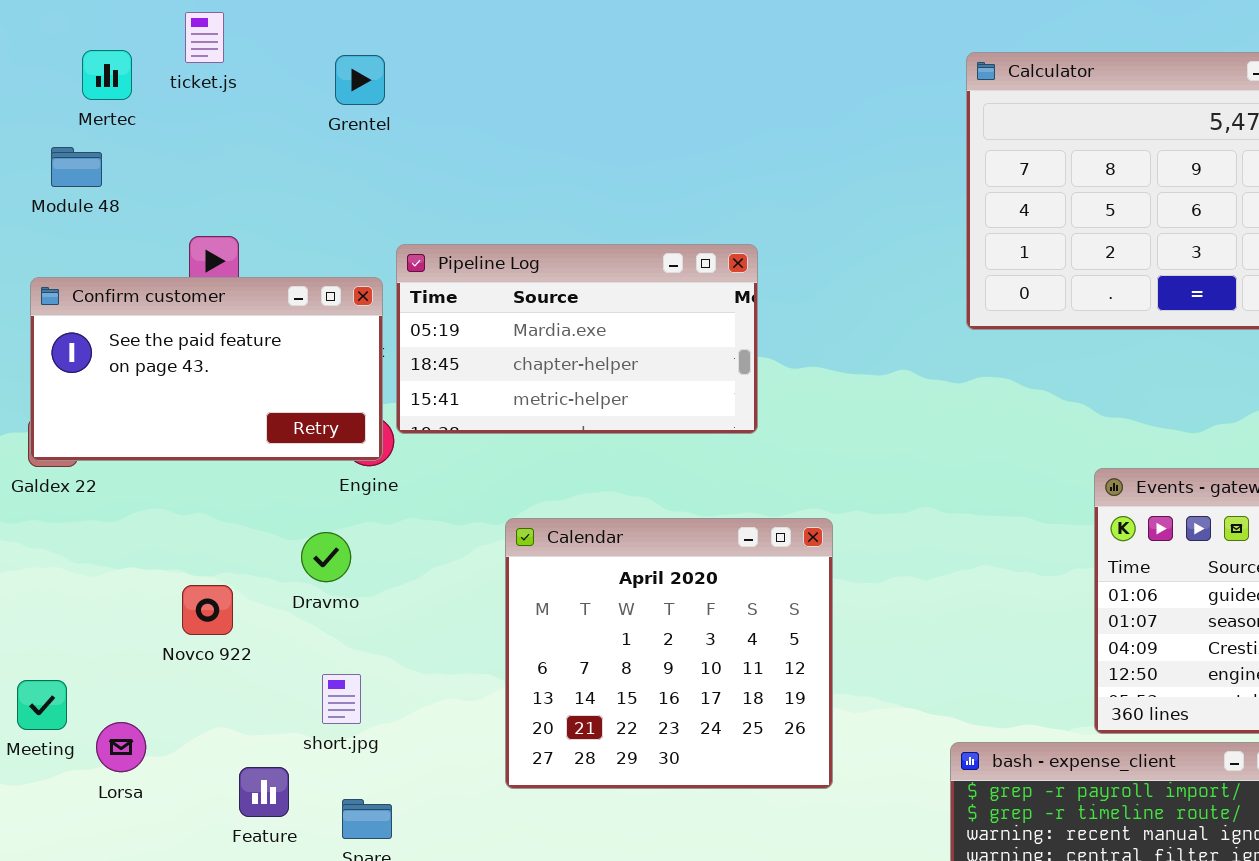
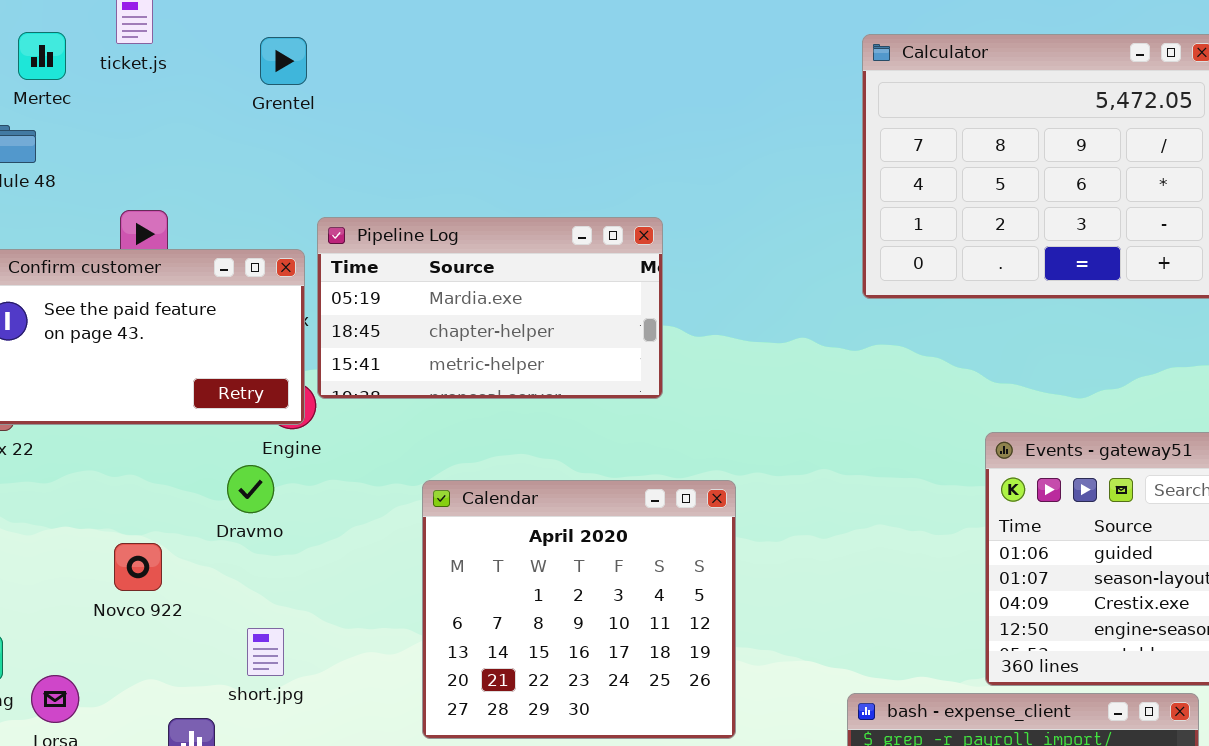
Dravmo: [301,532,351,582] -> [227,465,274,513], moved

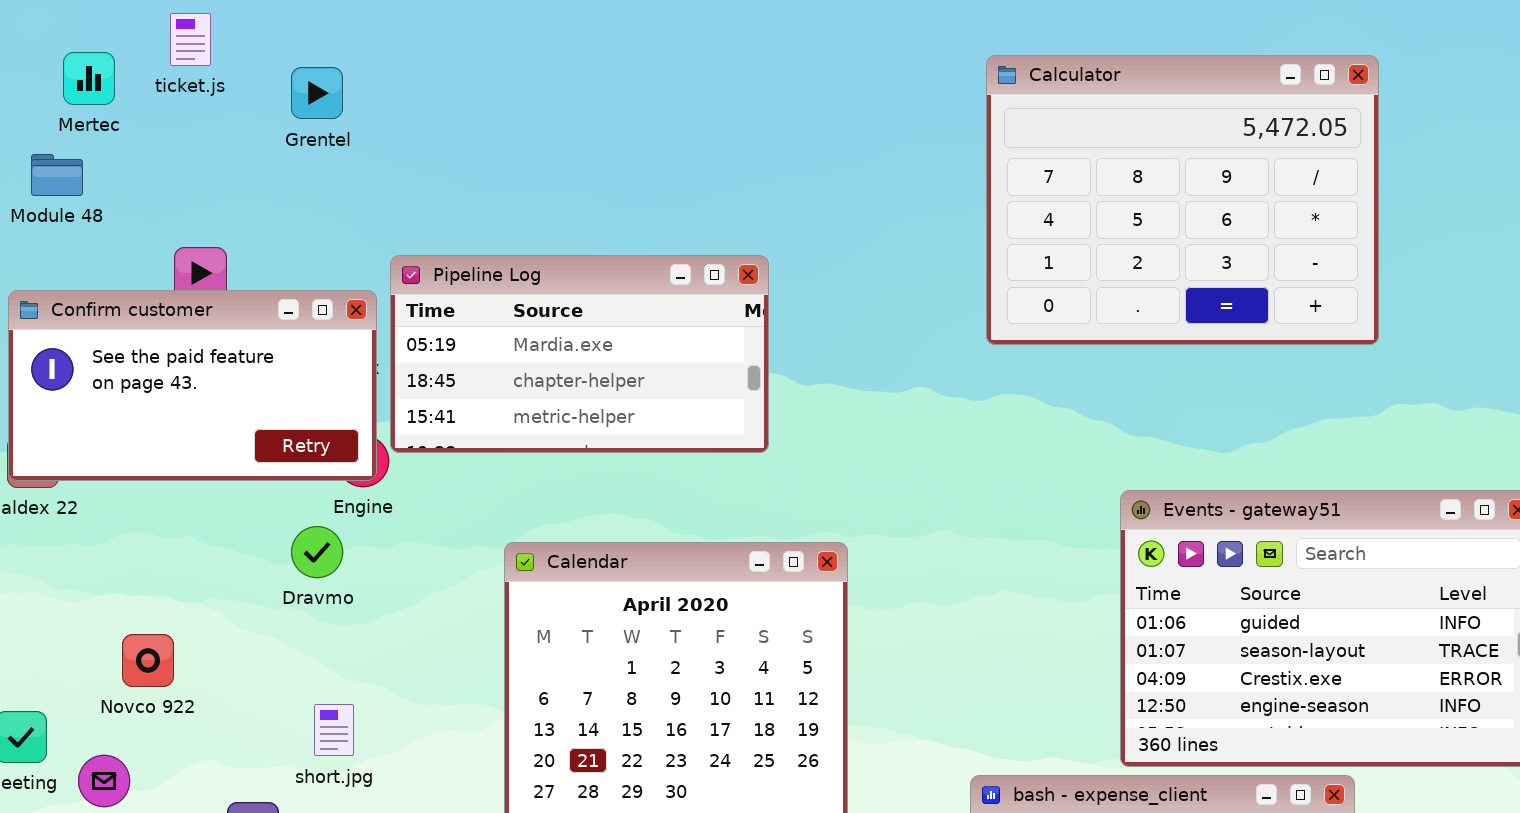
Grentel: [260,37,307,85] -> [291,67,343,119], moved
Novco 922: [114,543,162,591] -> [122,634,174,687], moved

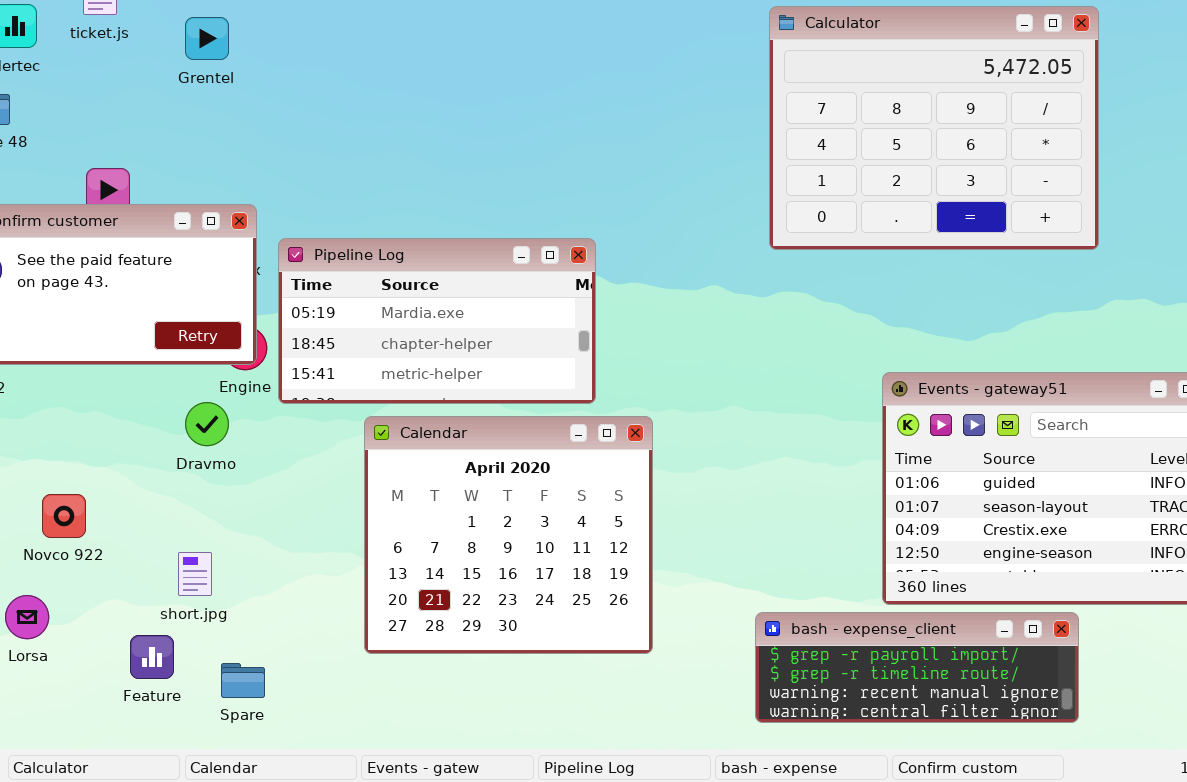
Pipeline Log: [390,255,769,453] -> [278,238,596,404], moved
short.jpg: [314,704,354,756] -> [178,552,212,596], moved

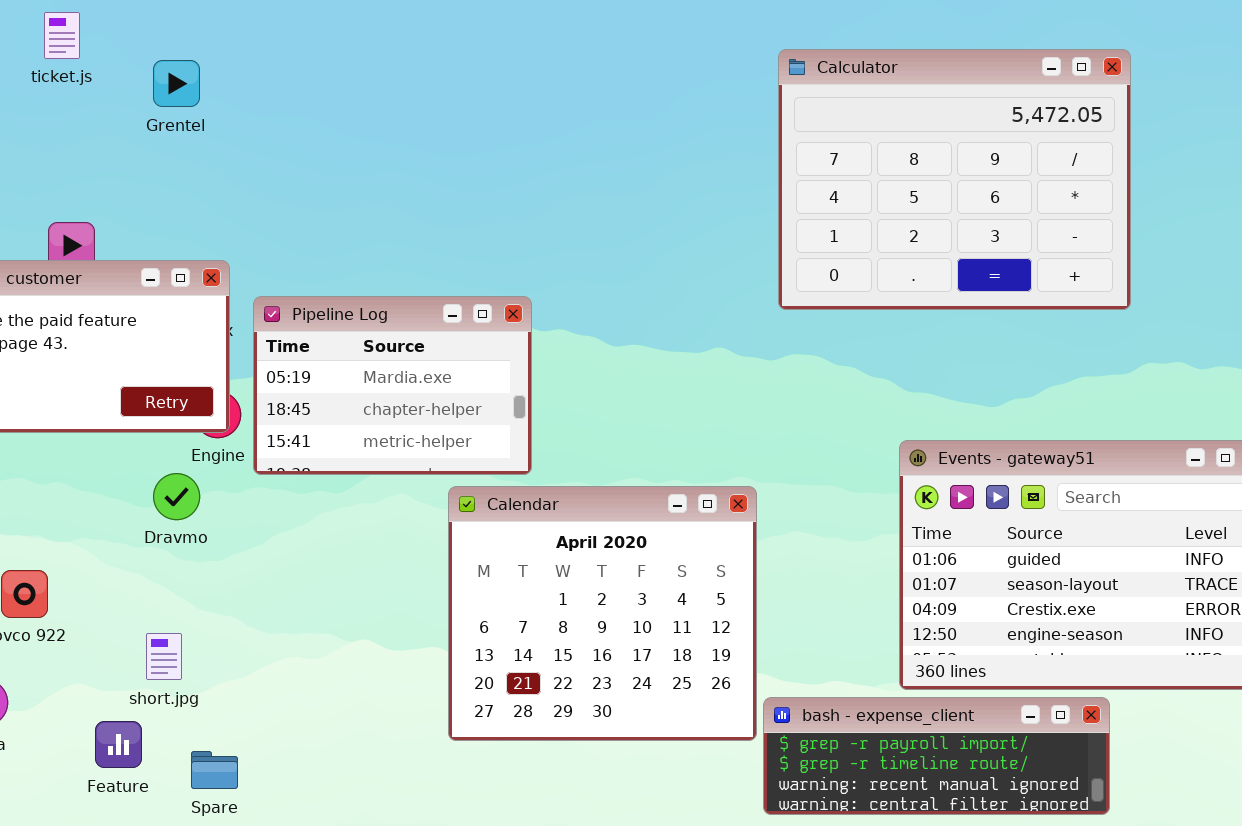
Pipeline Log: [278,238,596,404] -> [253,296,532,475], resized
Calendar: [364,416,653,654] -> [448,486,757,741], moved

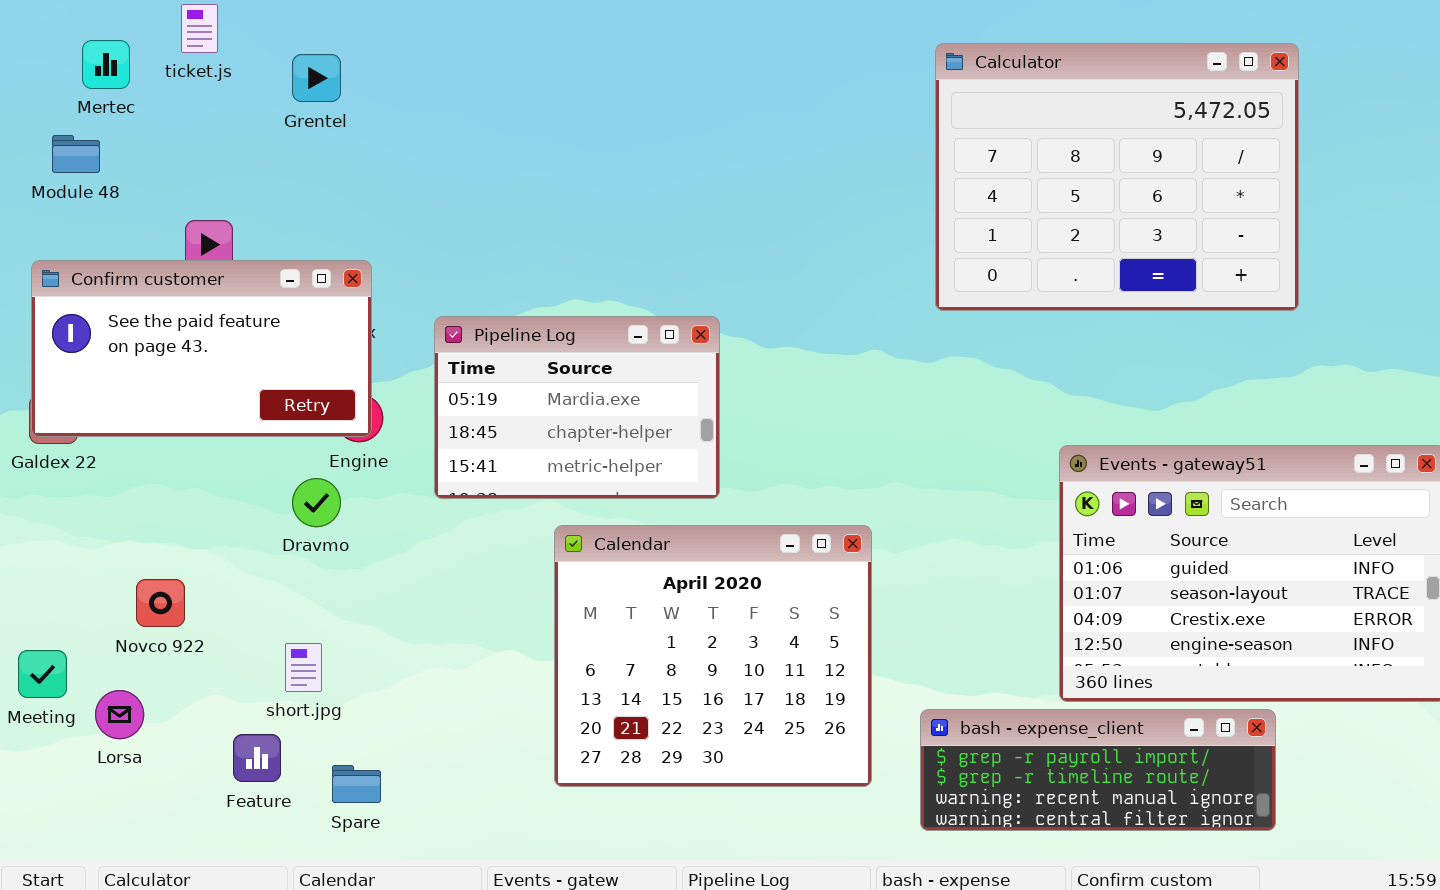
Pipeline Log: [253,296,532,475] -> [434,316,720,499], moved
Calendar: [448,486,757,741] -> [554,525,872,787], moved

